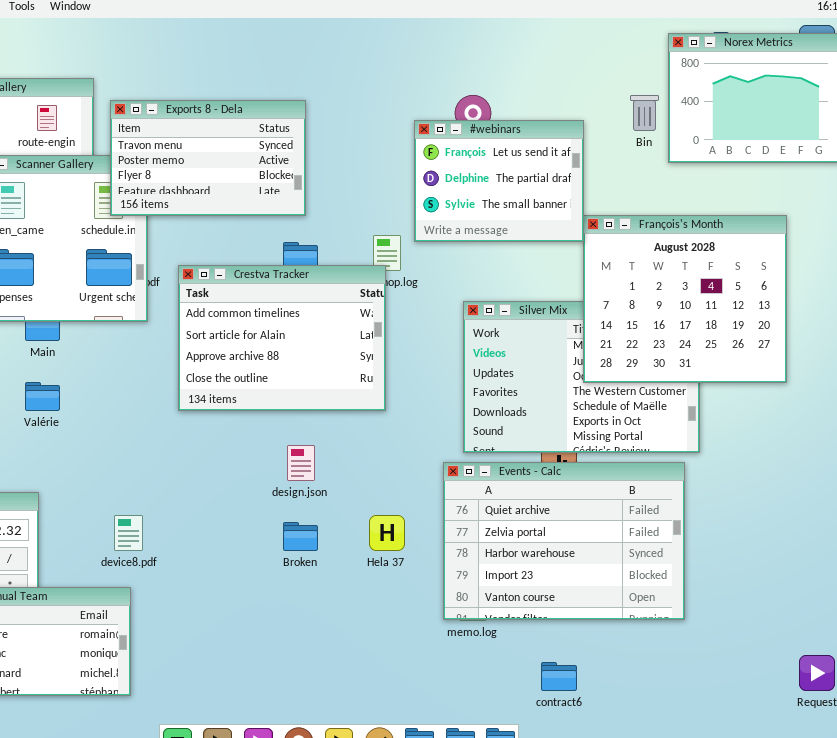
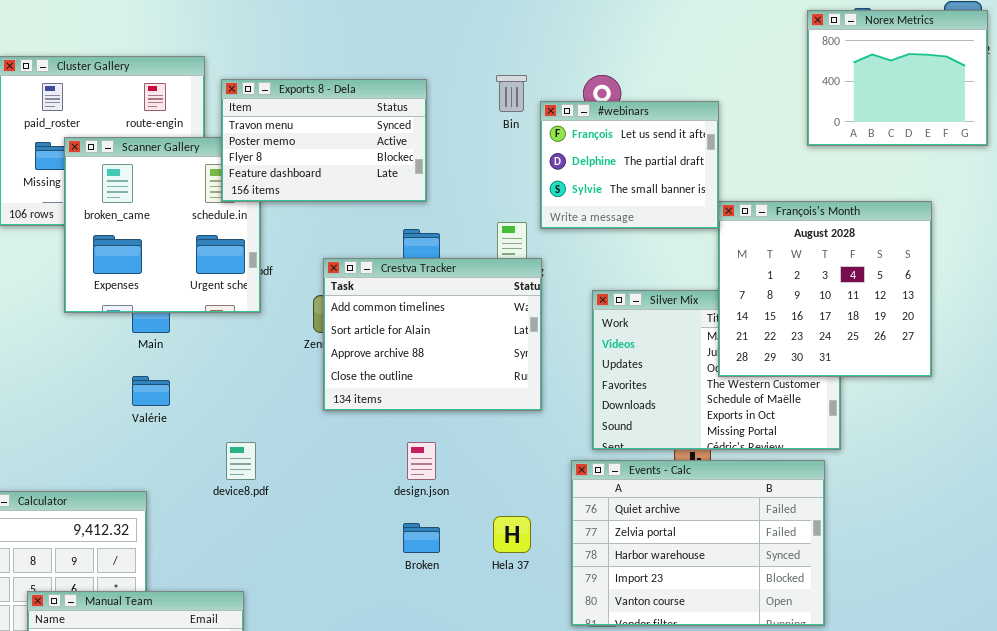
Bin: [630,95,659,131] -> [496,75,527,112], moved
Crestva Tracker: [178,265,386,411] -> [323,258,542,411], moved
device8.pdf: [114,515,143,551] -> [226,442,256,480], moved

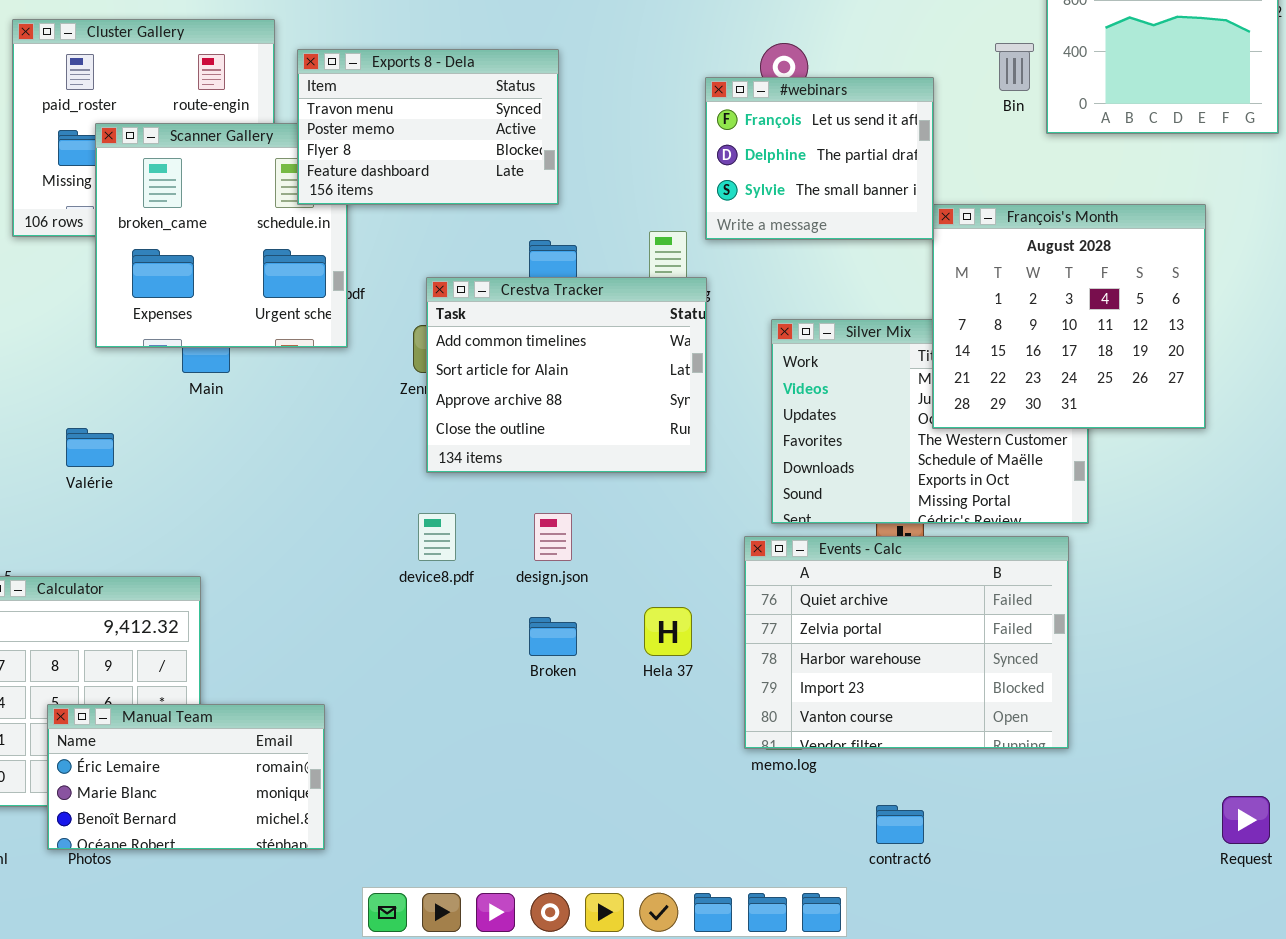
Bin: [496,75,527,112] -> [995,43,1034,91], moved
Valérie: [132,376,170,406] -> [66,428,114,467], moved
device8.pdf: [226,442,256,480] -> [418,513,456,561], moved

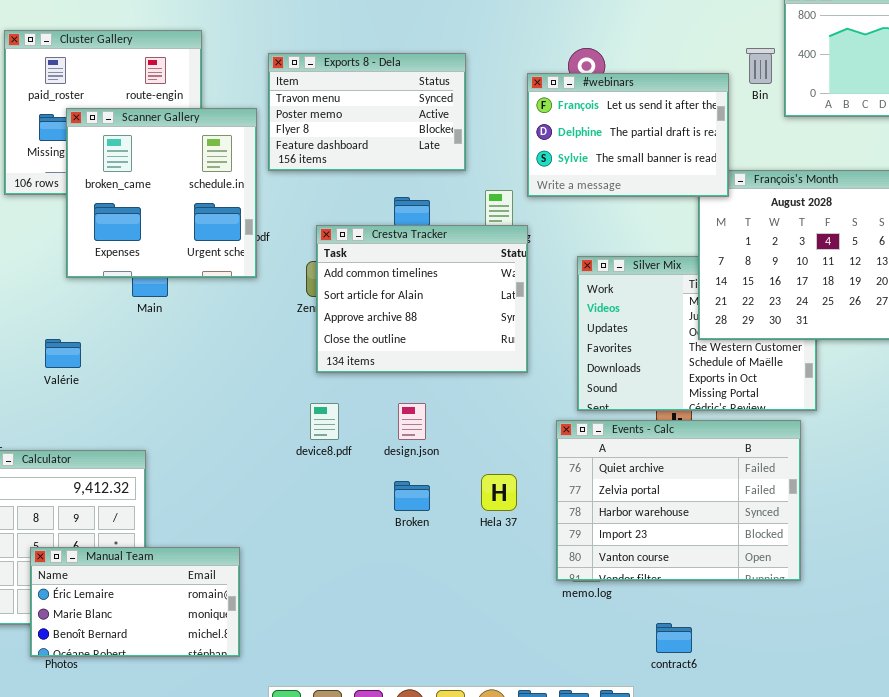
Exports 8 - Dela: [297,49,559,205] -> [268,53,466,171], moved
#webinars: [705,77,934,240] -> [527,73,729,197], resized

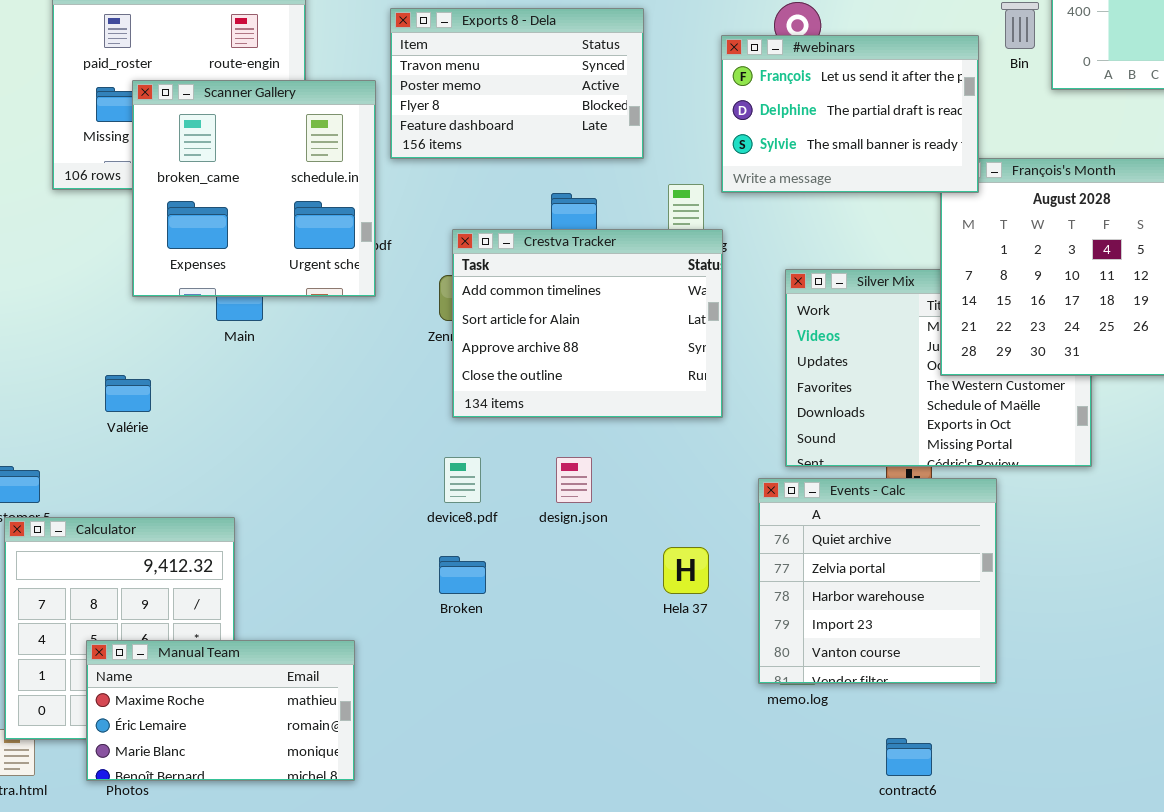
Events - Calc: [556,420,801,581] -> [758,478,997,684], resized
Broken: [394,481,430,511] -> [439,556,486,594], moved
Manual Team: [30,547,240,657] -> [86,640,355,781], scrolled up 1 row

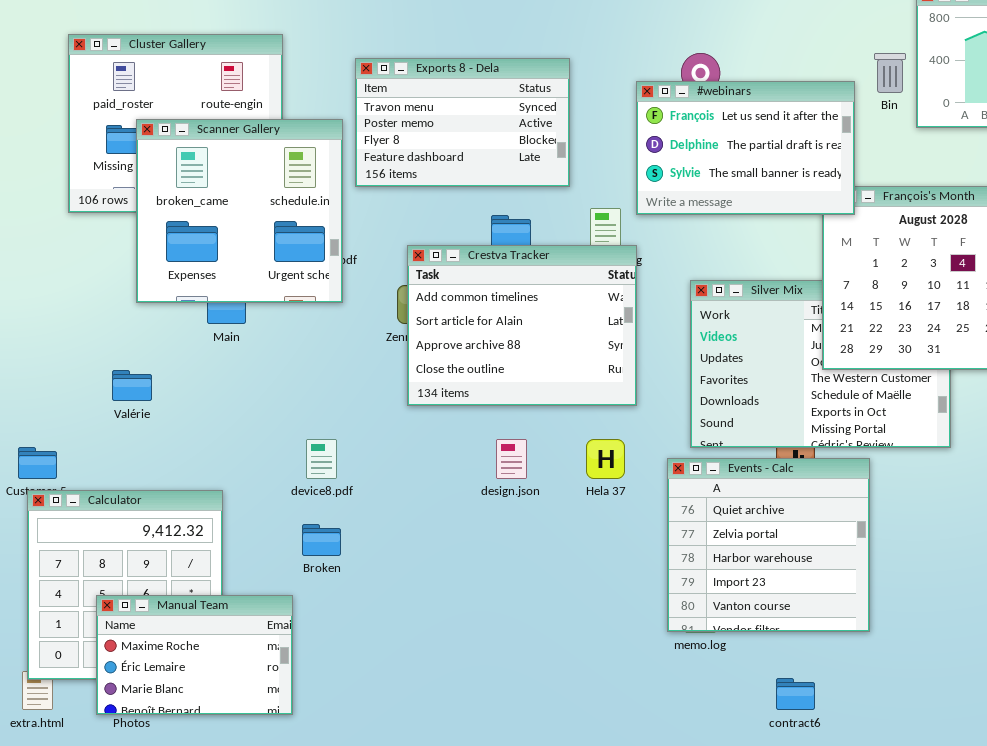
device8.pdf: [444,457,481,503] -> [306,439,337,479], moved
Hela 37: [663,547,709,594] -> [586,439,625,479], moved
Broken: [439,556,486,594] -> [302,524,341,556], moved
Manual Team: [86,640,355,781] -> [96,595,293,715], resized

